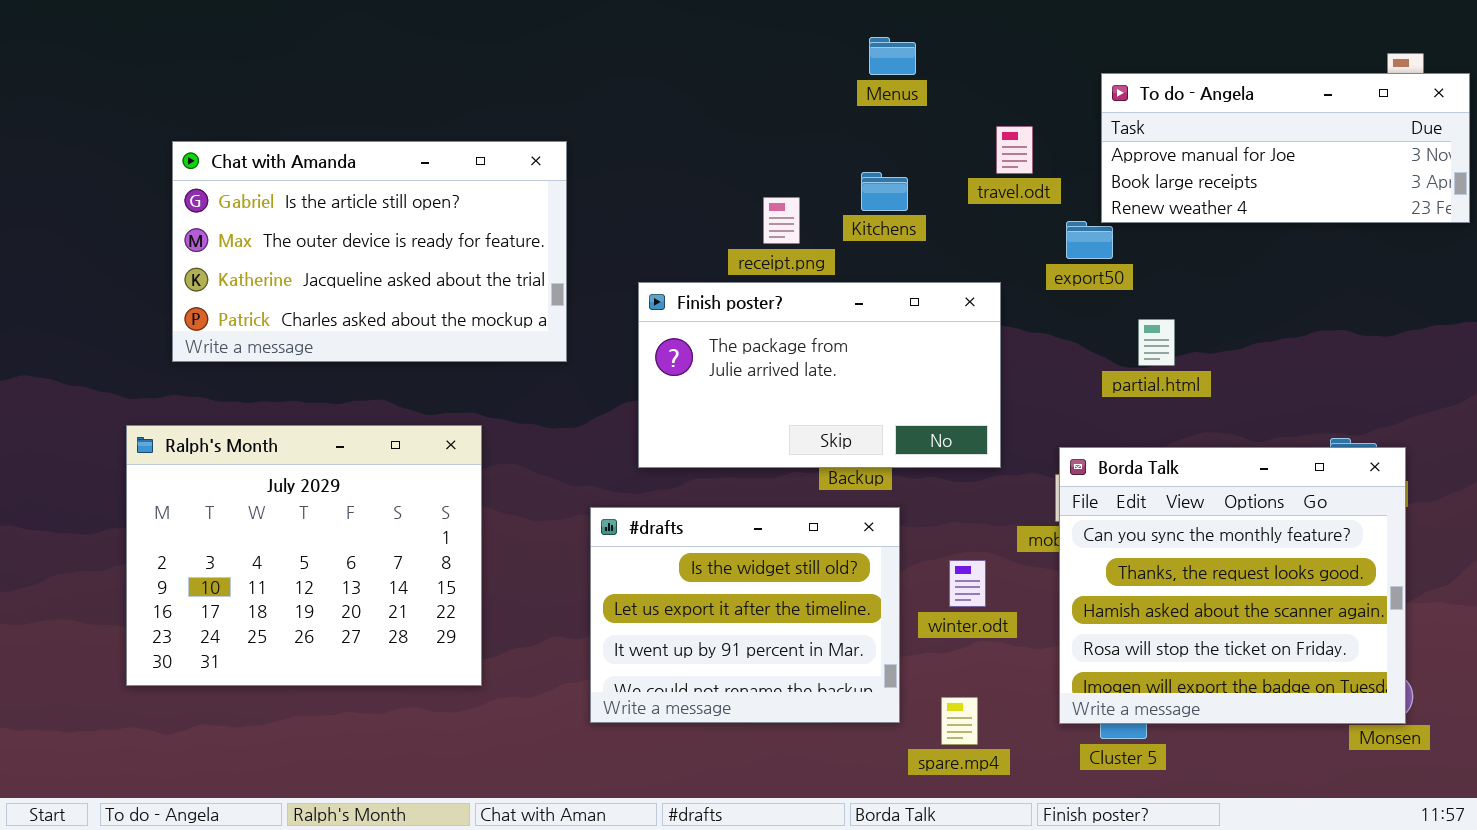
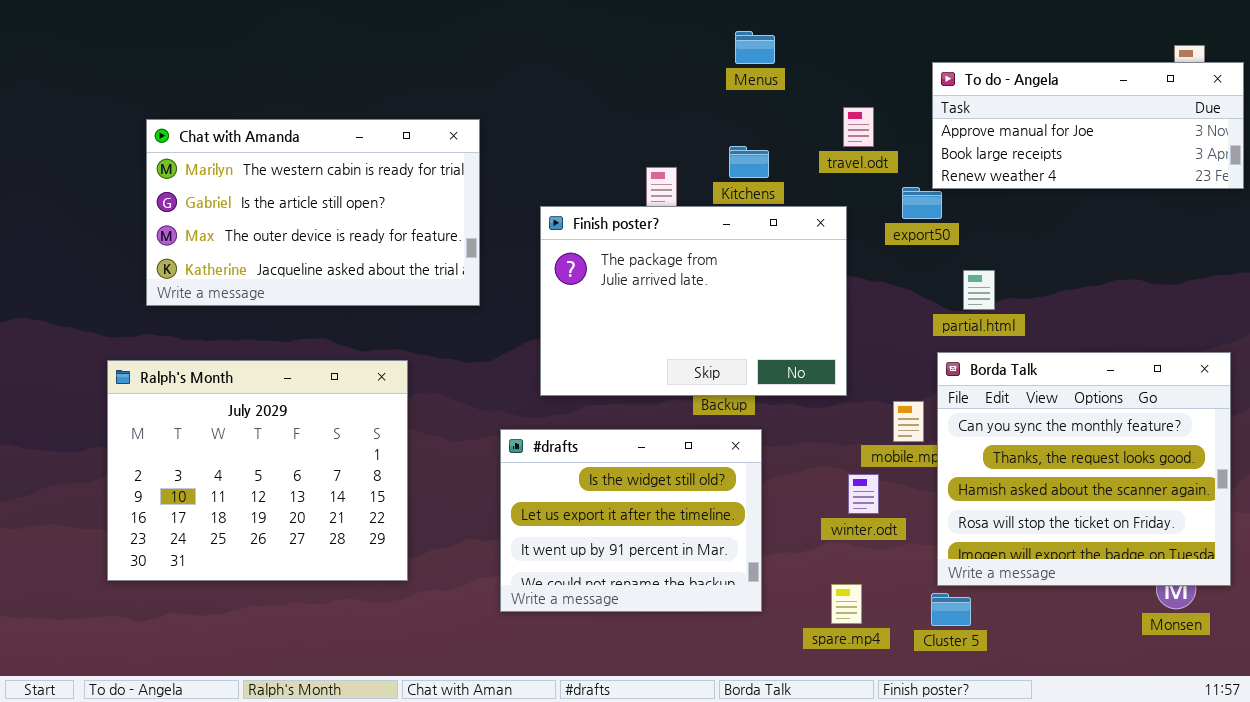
Chat with Amanda: [172,141,567,362] -> [146,119,480,306], scrolled up 1 row
Finish poster?: [638,282,1001,468] -> [540,206,847,396], resized
Borda Talk: [1059,447,1406,724] -> [937,352,1231,586], moved
winter.odt: [949,560,986,607] -> [848,474,879,514], moved
spare.mp4: [941,697,978,745] -> [831,584,862,624], moved

